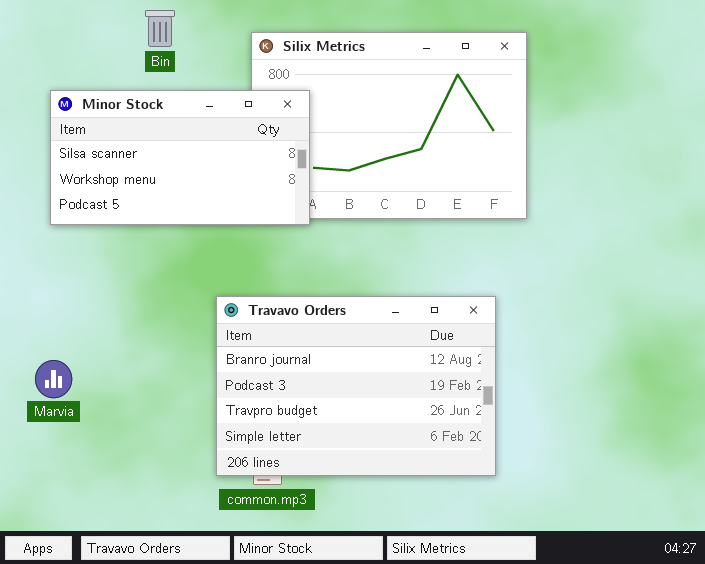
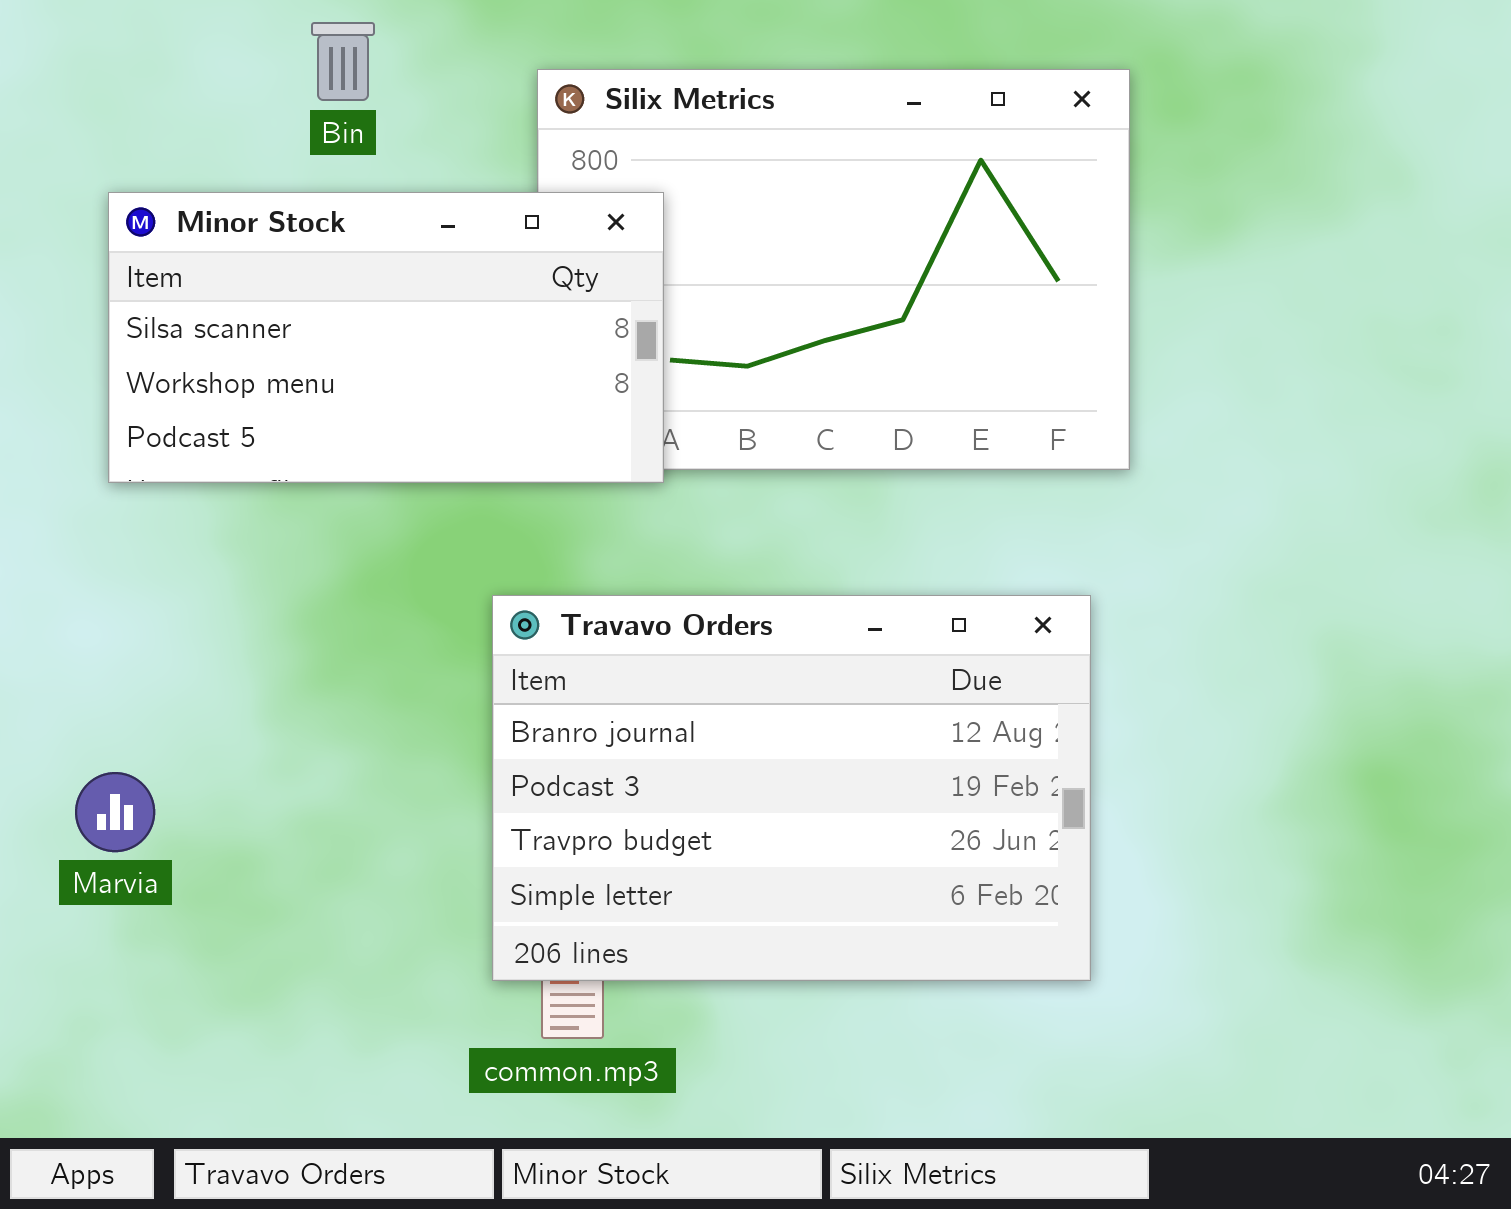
Travavo Orders: [216,296,496,476] -> [492,595,1091,981], moved

